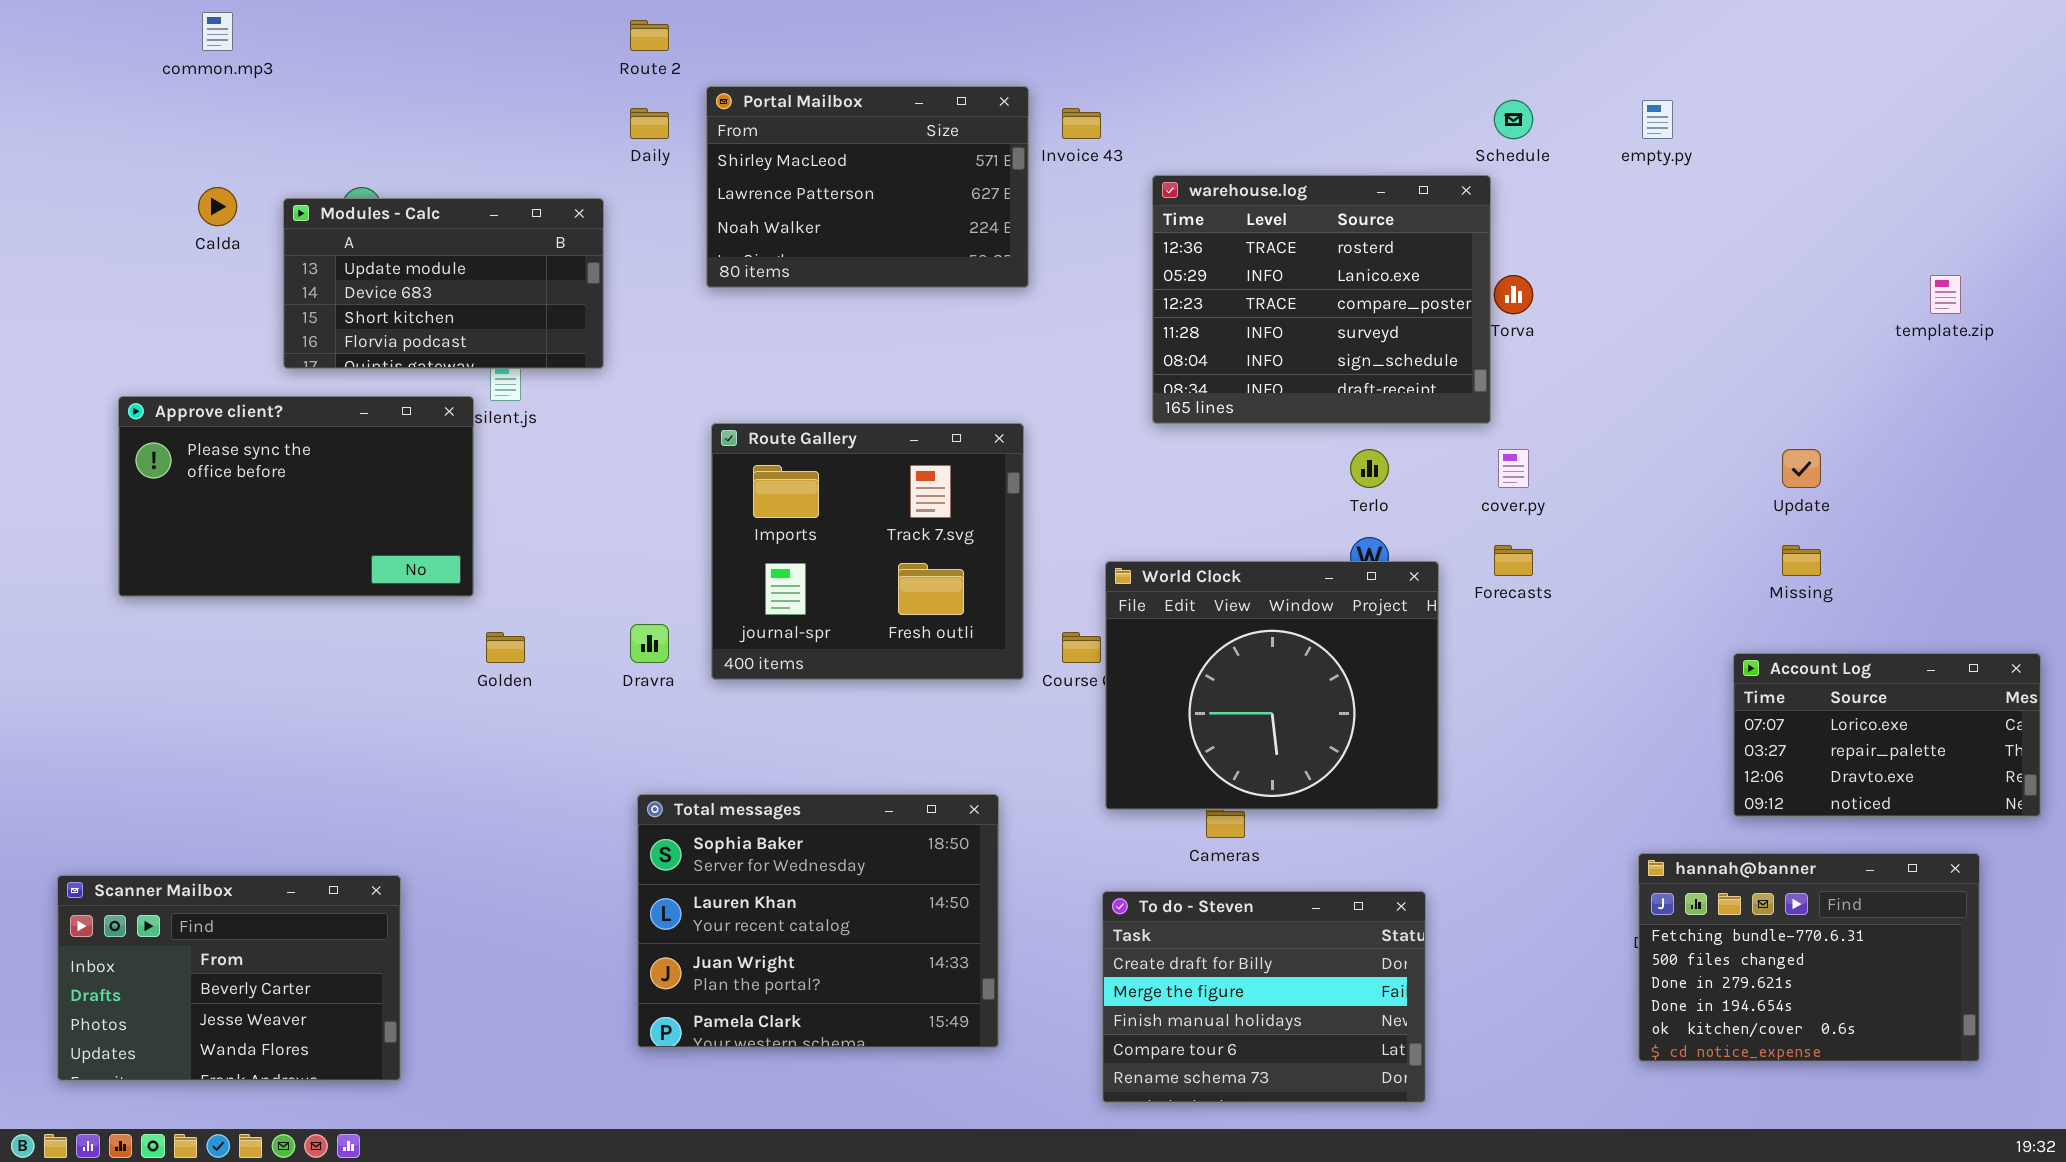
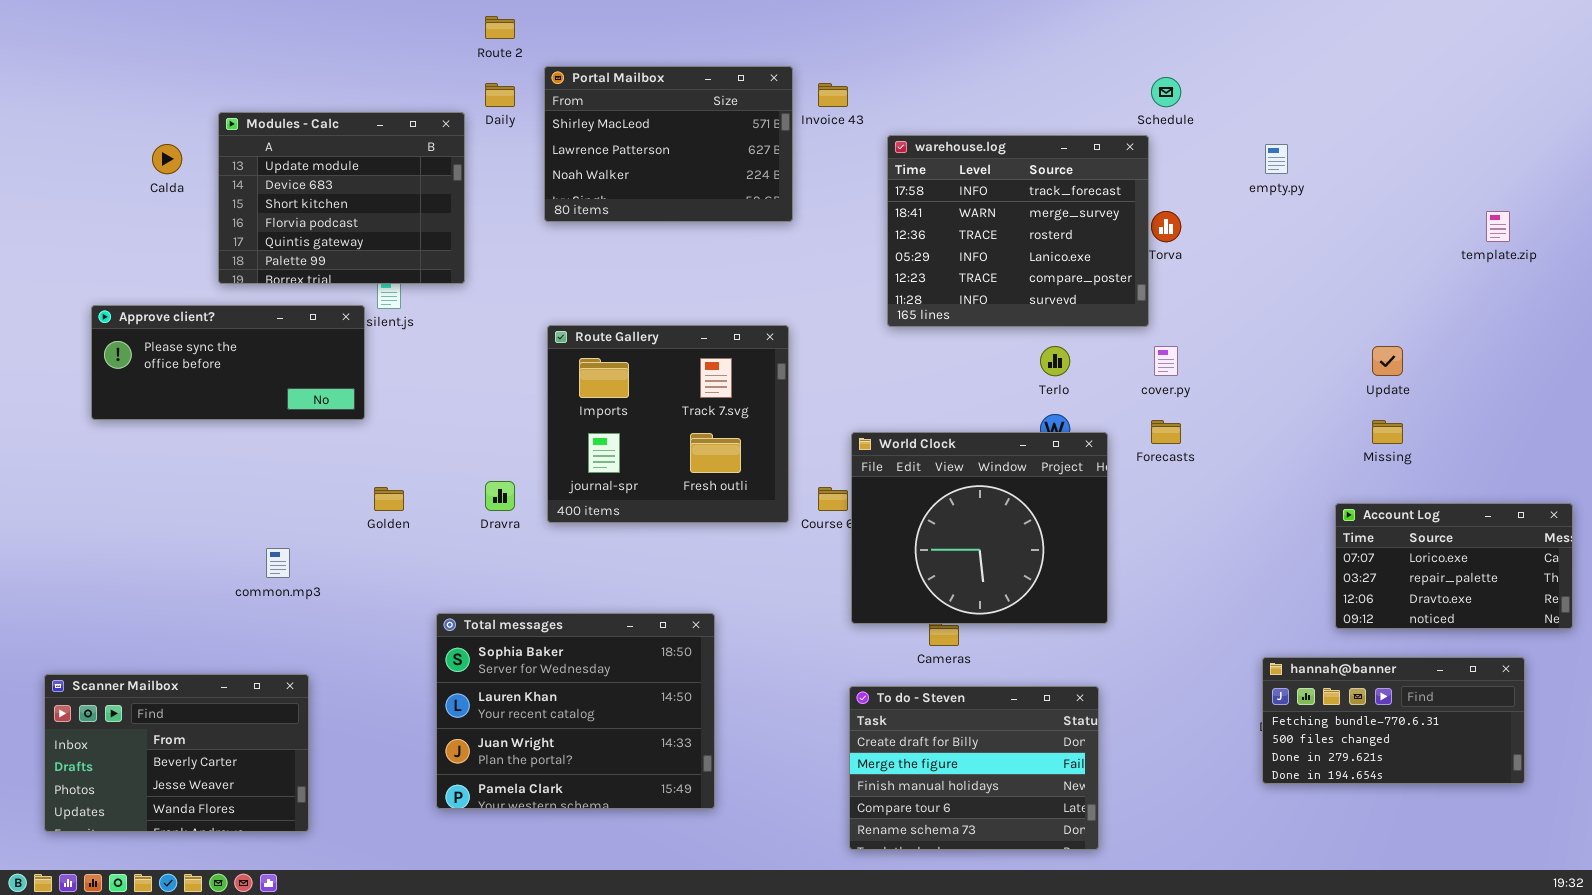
common.mp3: [202,12,233,51] -> [266,548,290,578], moved
empty.py: [1642,100,1673,139] -> [1265,144,1288,174], moved
warehouse.log: [1152,175,1491,424] -> [887,135,1149,327], scrolled up 2 rows
Modules - Calc: [283,198,604,369] -> [218,112,465,284], resized
Approve client?: [118,396,474,597] -> [91,305,365,420], resized
Total messages: [637,794,999,1048] -> [436,613,715,809], moved
hannah@banner: [1638,853,1980,1062] -> [1262,657,1525,784], resized

